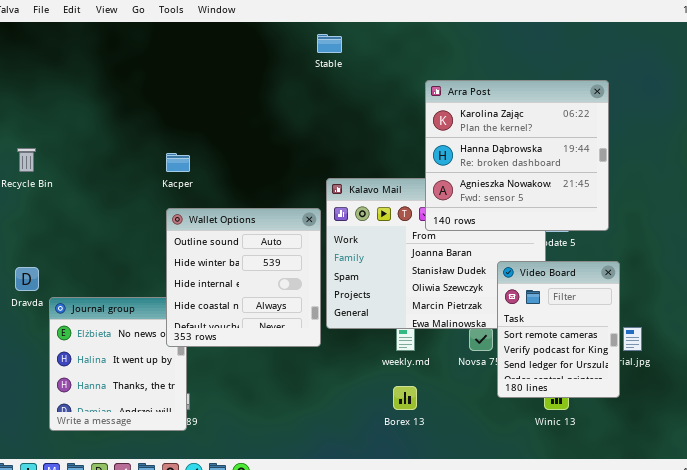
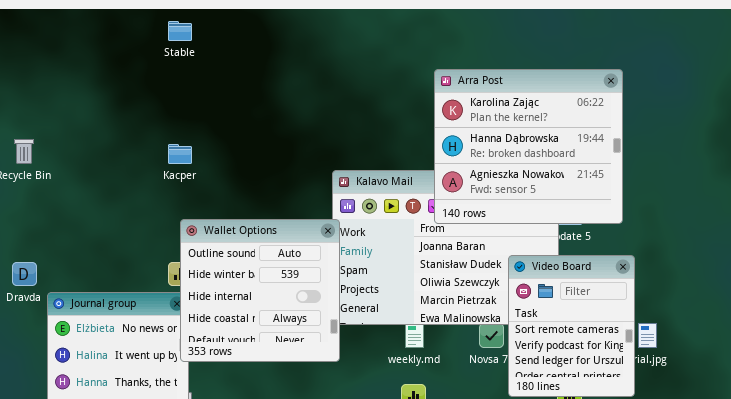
Stable: [317,34,342,53] -> [168,21,192,41], moved
Wallet Options: [166,208,321,347] -> [180,219,340,362], moved

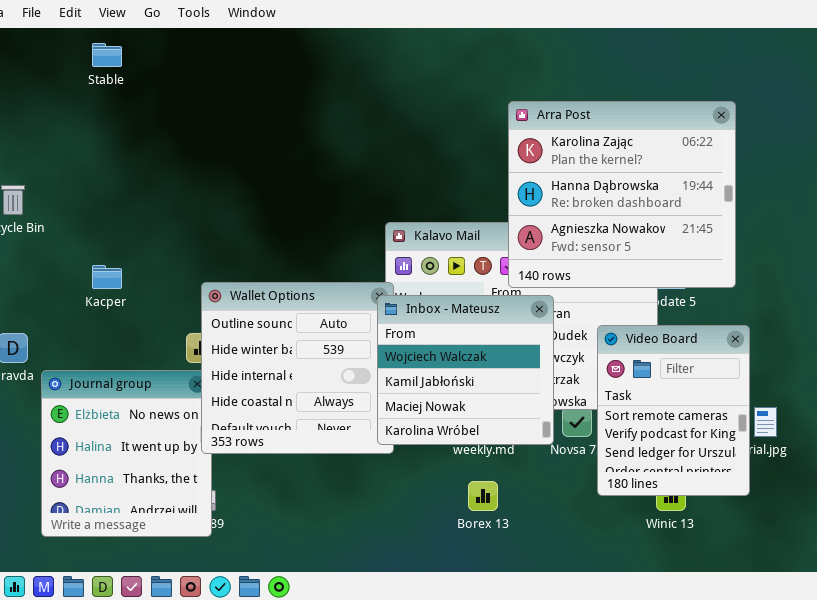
Stable: [168,21,192,41] -> [92,43,122,67], moved
Kacper: [168,144,192,164] -> [92,265,122,289], moved
Inbox - Mateusz: none -> [377,295,554,445], opened

